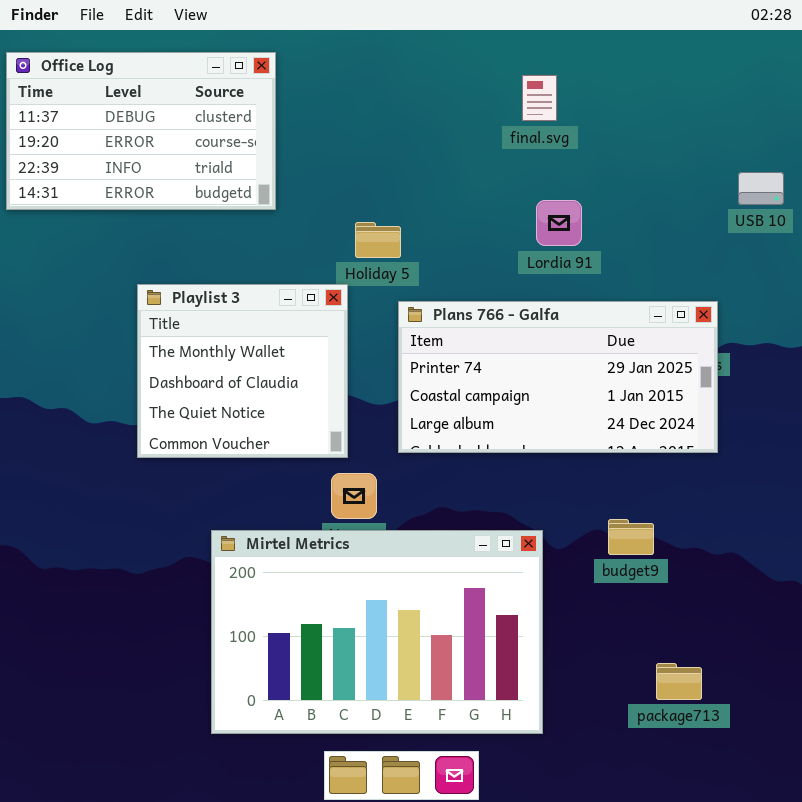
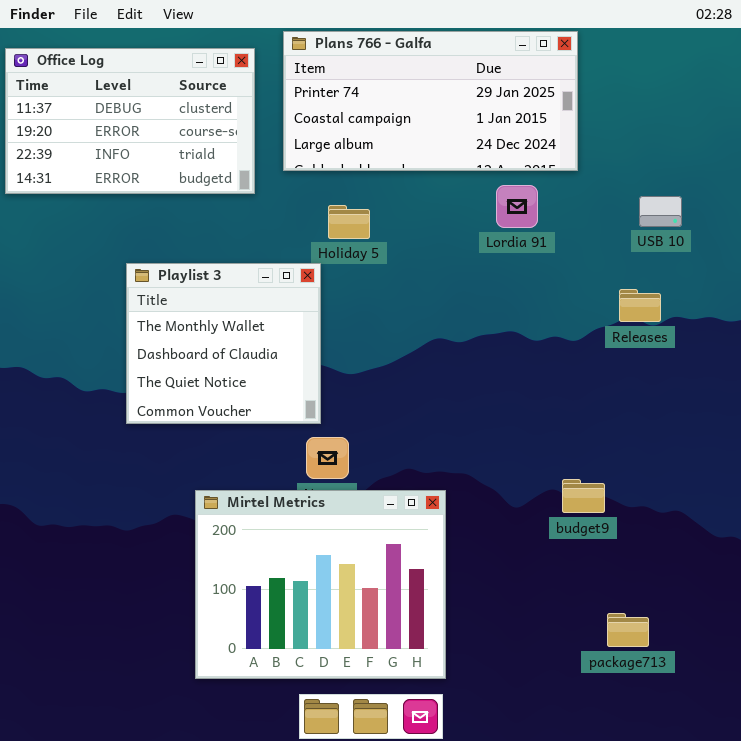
USB 10: [738,172,784,205] -> [639,196,682,227], moved
Plans 766 - Galfa: [398,301,718,453] -> [283,31,578,171], moved
Mirtel Metrics: [211,530,543,734] -> [195,490,446,679], resized

